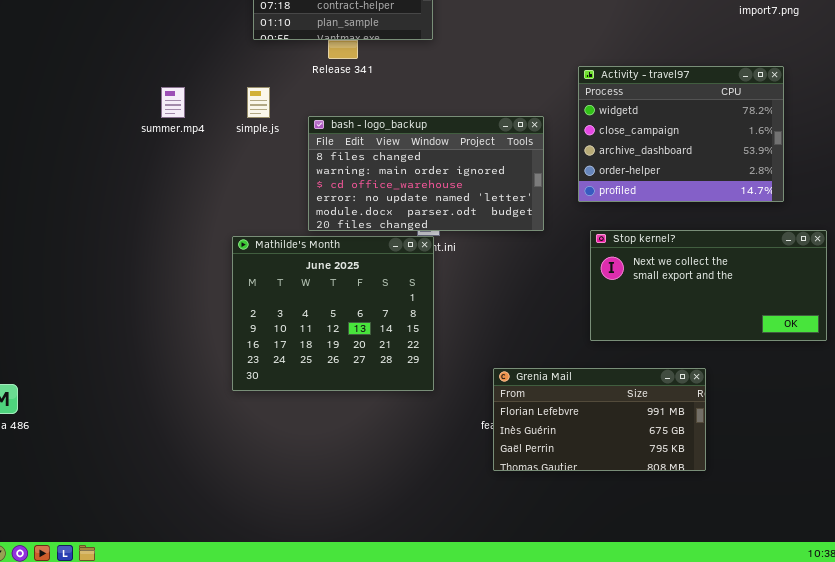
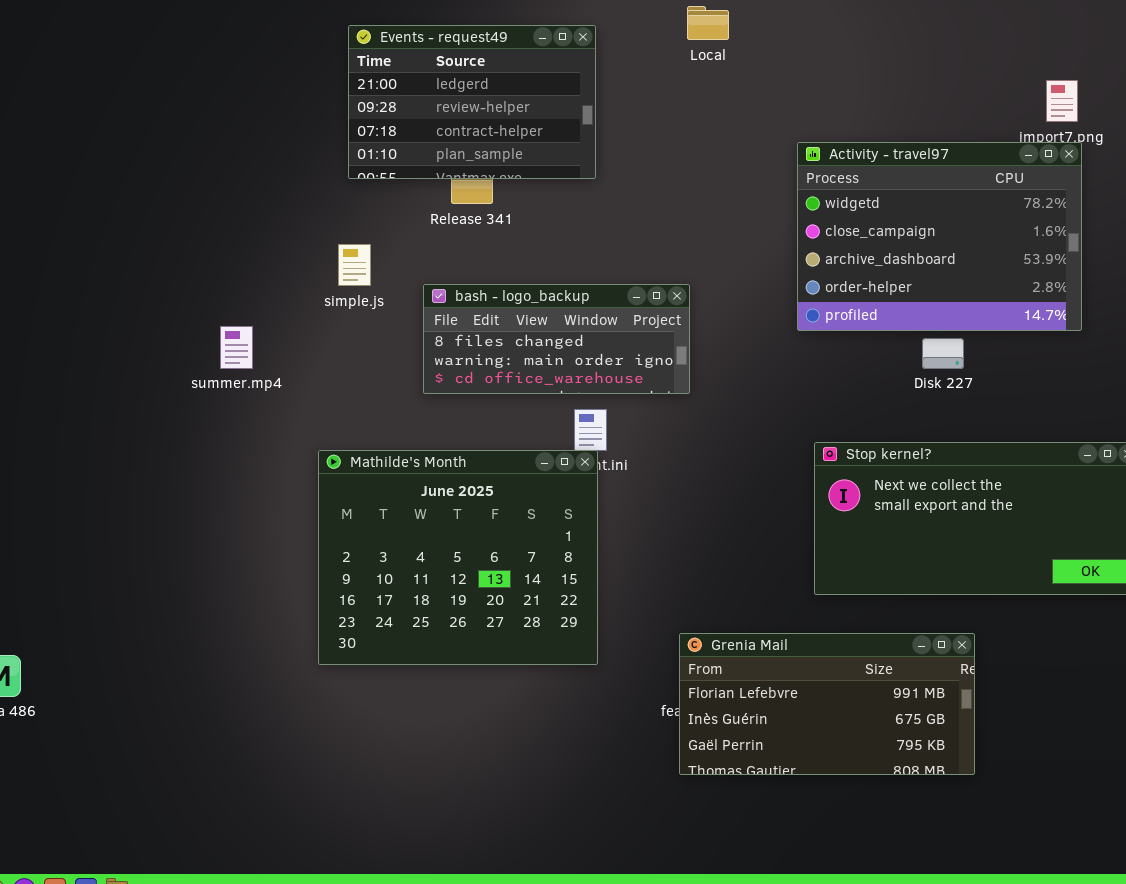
Activity - travel97: [578,66,784,202] -> [797,142,1082,331], moved
summer.mp4: [161,87,185,118] -> [220,326,253,369], moved
bash - logo_backup: [308,116,544,231] -> [423,284,690,394], resized

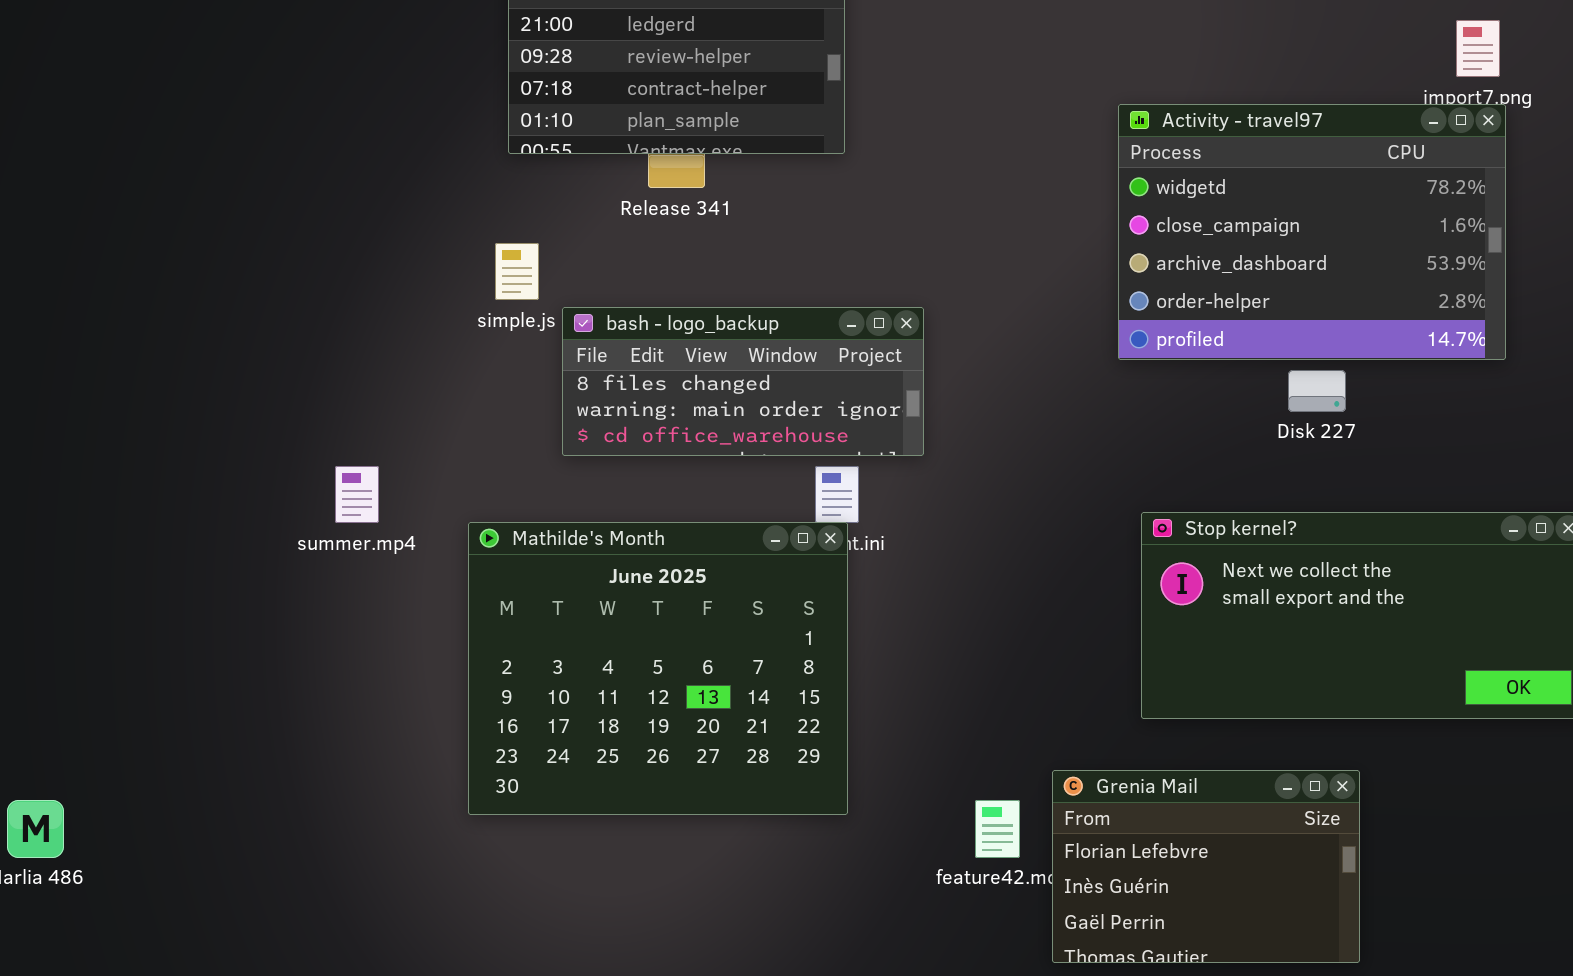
bash - logo_backup: [423,284,690,394] -> [562,307,924,456], moved
summer.mp4: [220,326,253,369] -> [335,466,379,523], moved
Grenia Mail: [679,633,975,775] -> [1052,770,1360,963], resized

